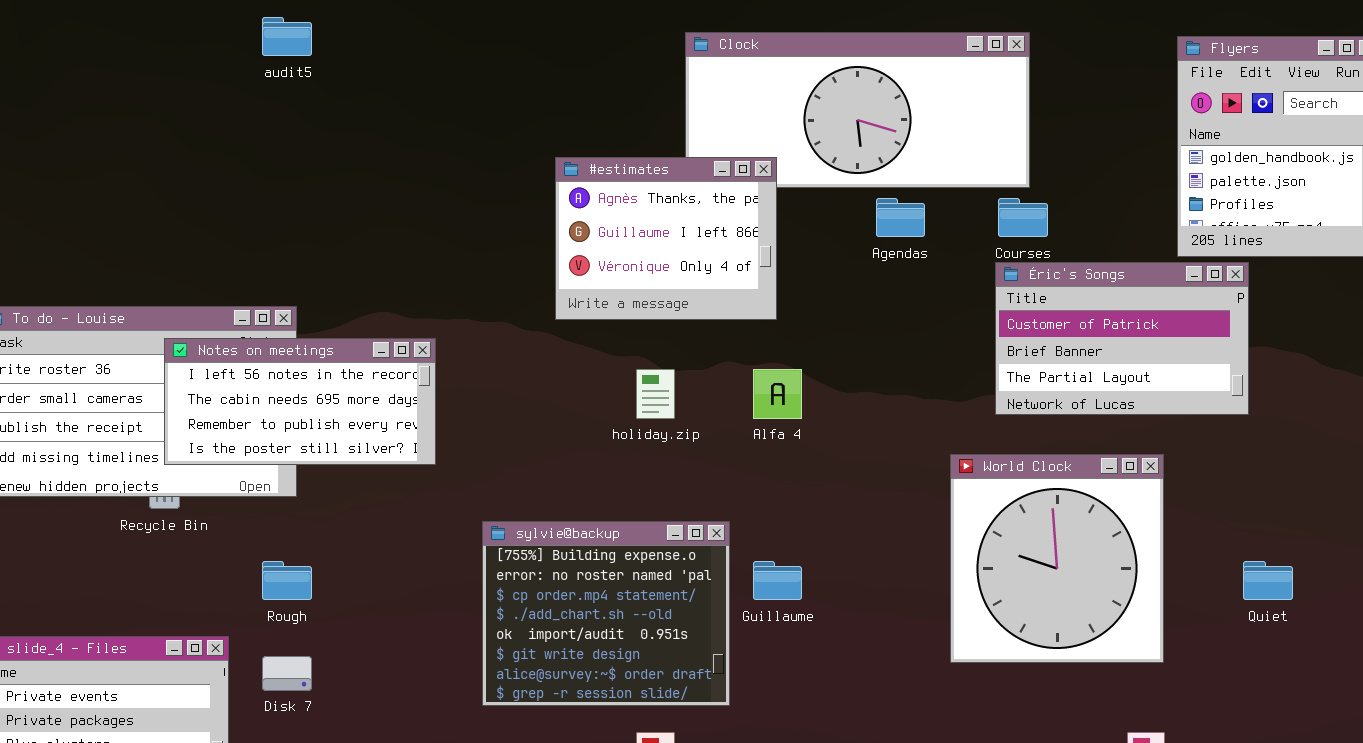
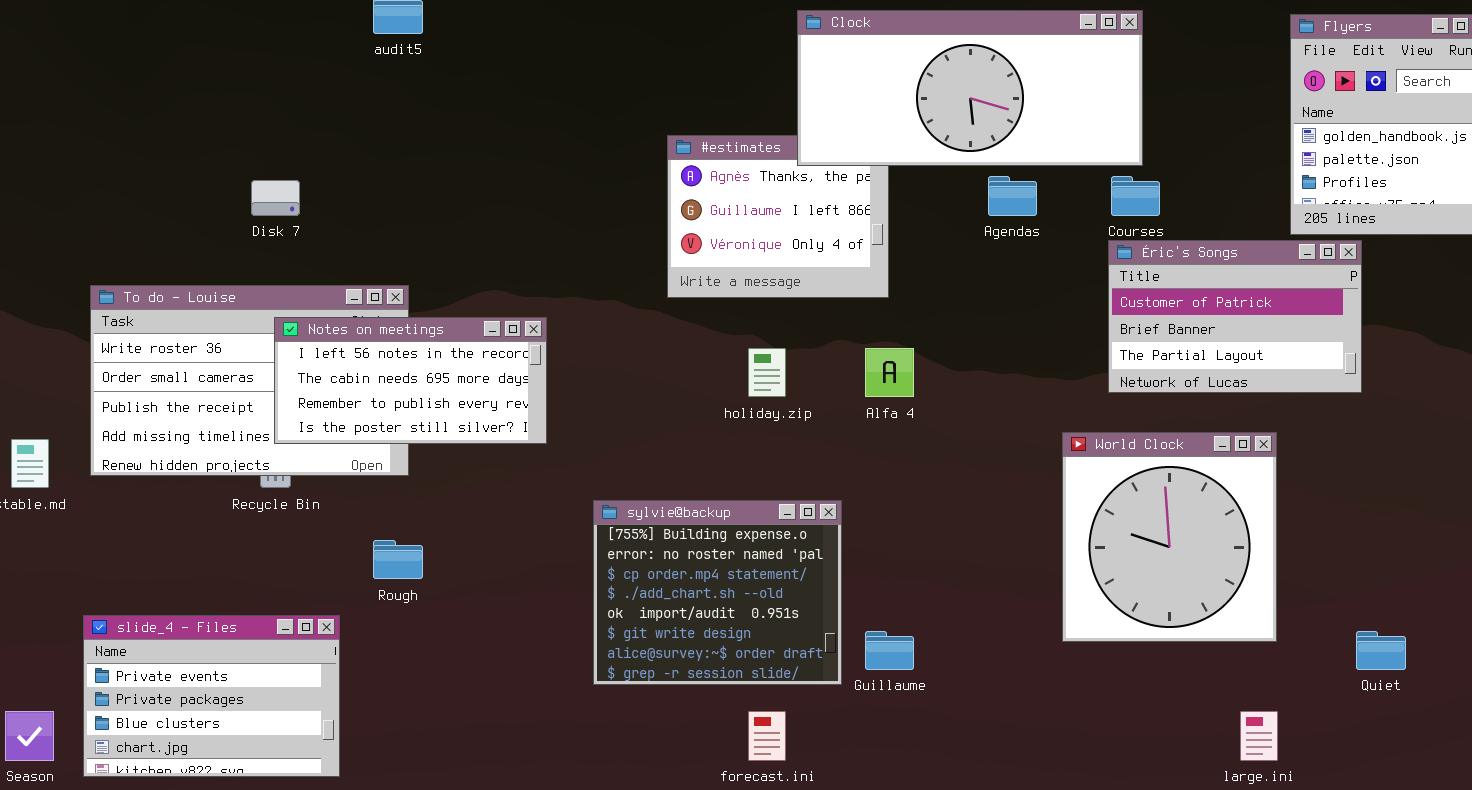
Clock: [685,32,1030,188] -> [797,10,1143,166], raised
Guillaume: [753,561,802,600] -> [865,631,914,670], moved
Quiet: [1243,561,1293,600] -> [1356,631,1406,670], moved
Disk 7: [262,656,312,691] -> [251,180,300,216], moved

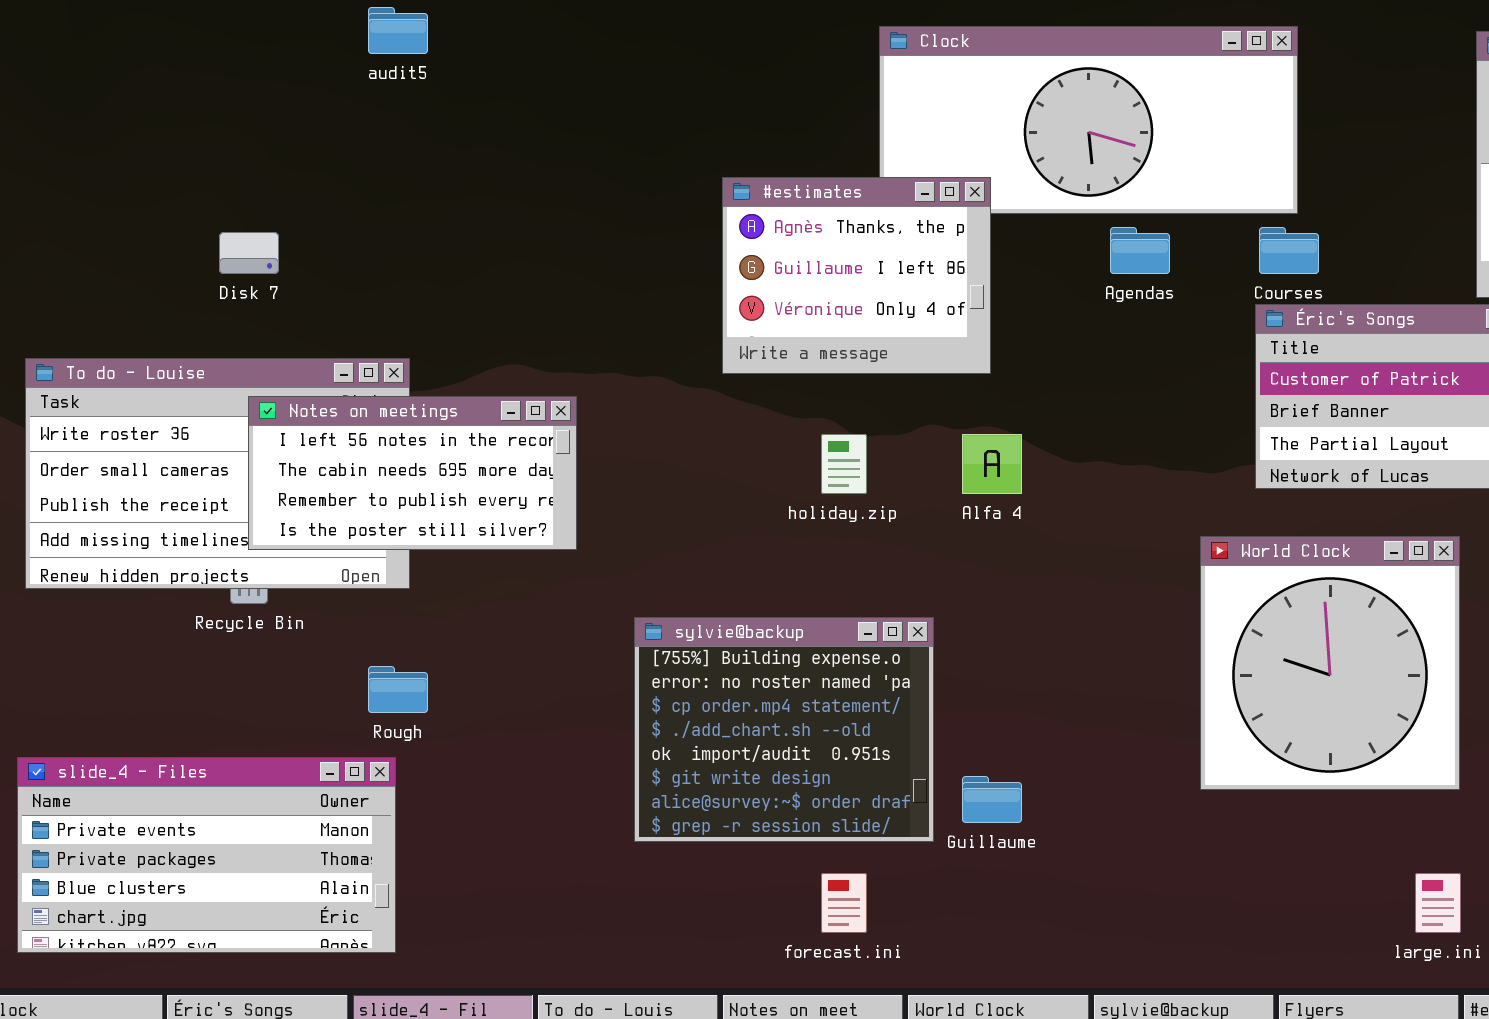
#estimates: [667,135,889,298] -> [722,177,991,374], raised
slide_4 - Files: [83,615,340,777] -> [17,757,396,953], resized

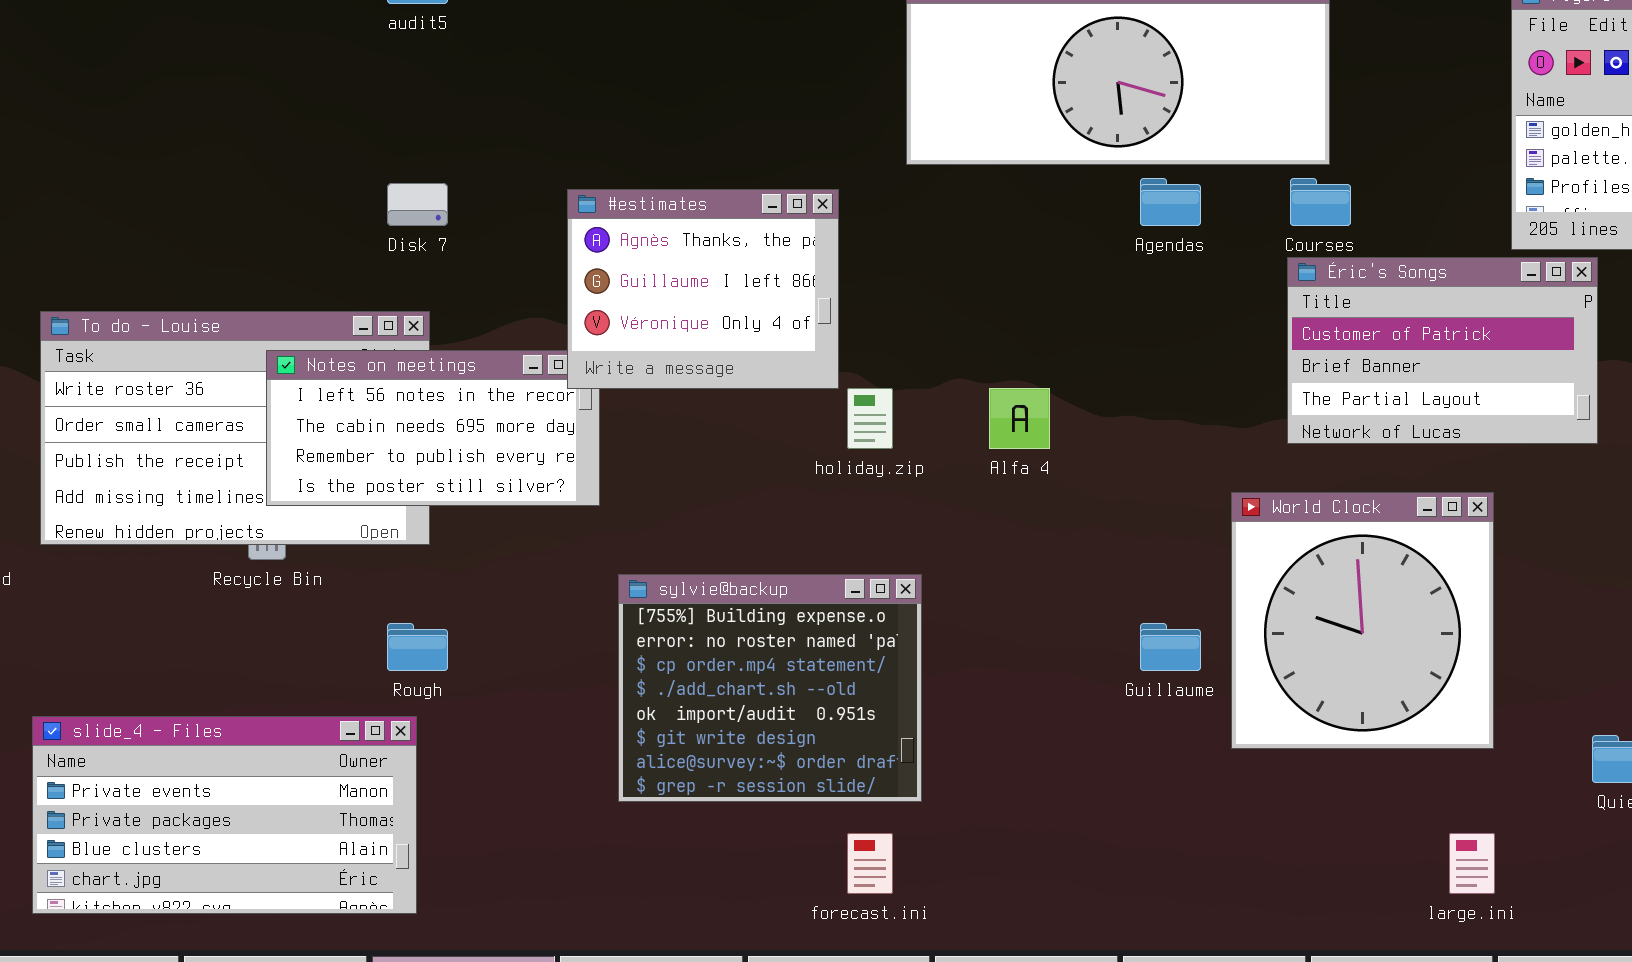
#estimates: [722,177,991,374] -> [567,189,839,389], moved
Disk 7: [219,232,279,274] -> [387,183,448,226], moved
sylvie@backup: [634,617,934,842] -> [618,574,922,802], moved
Guillaume: [962,776,1022,823] -> [1140,623,1201,671], moved

